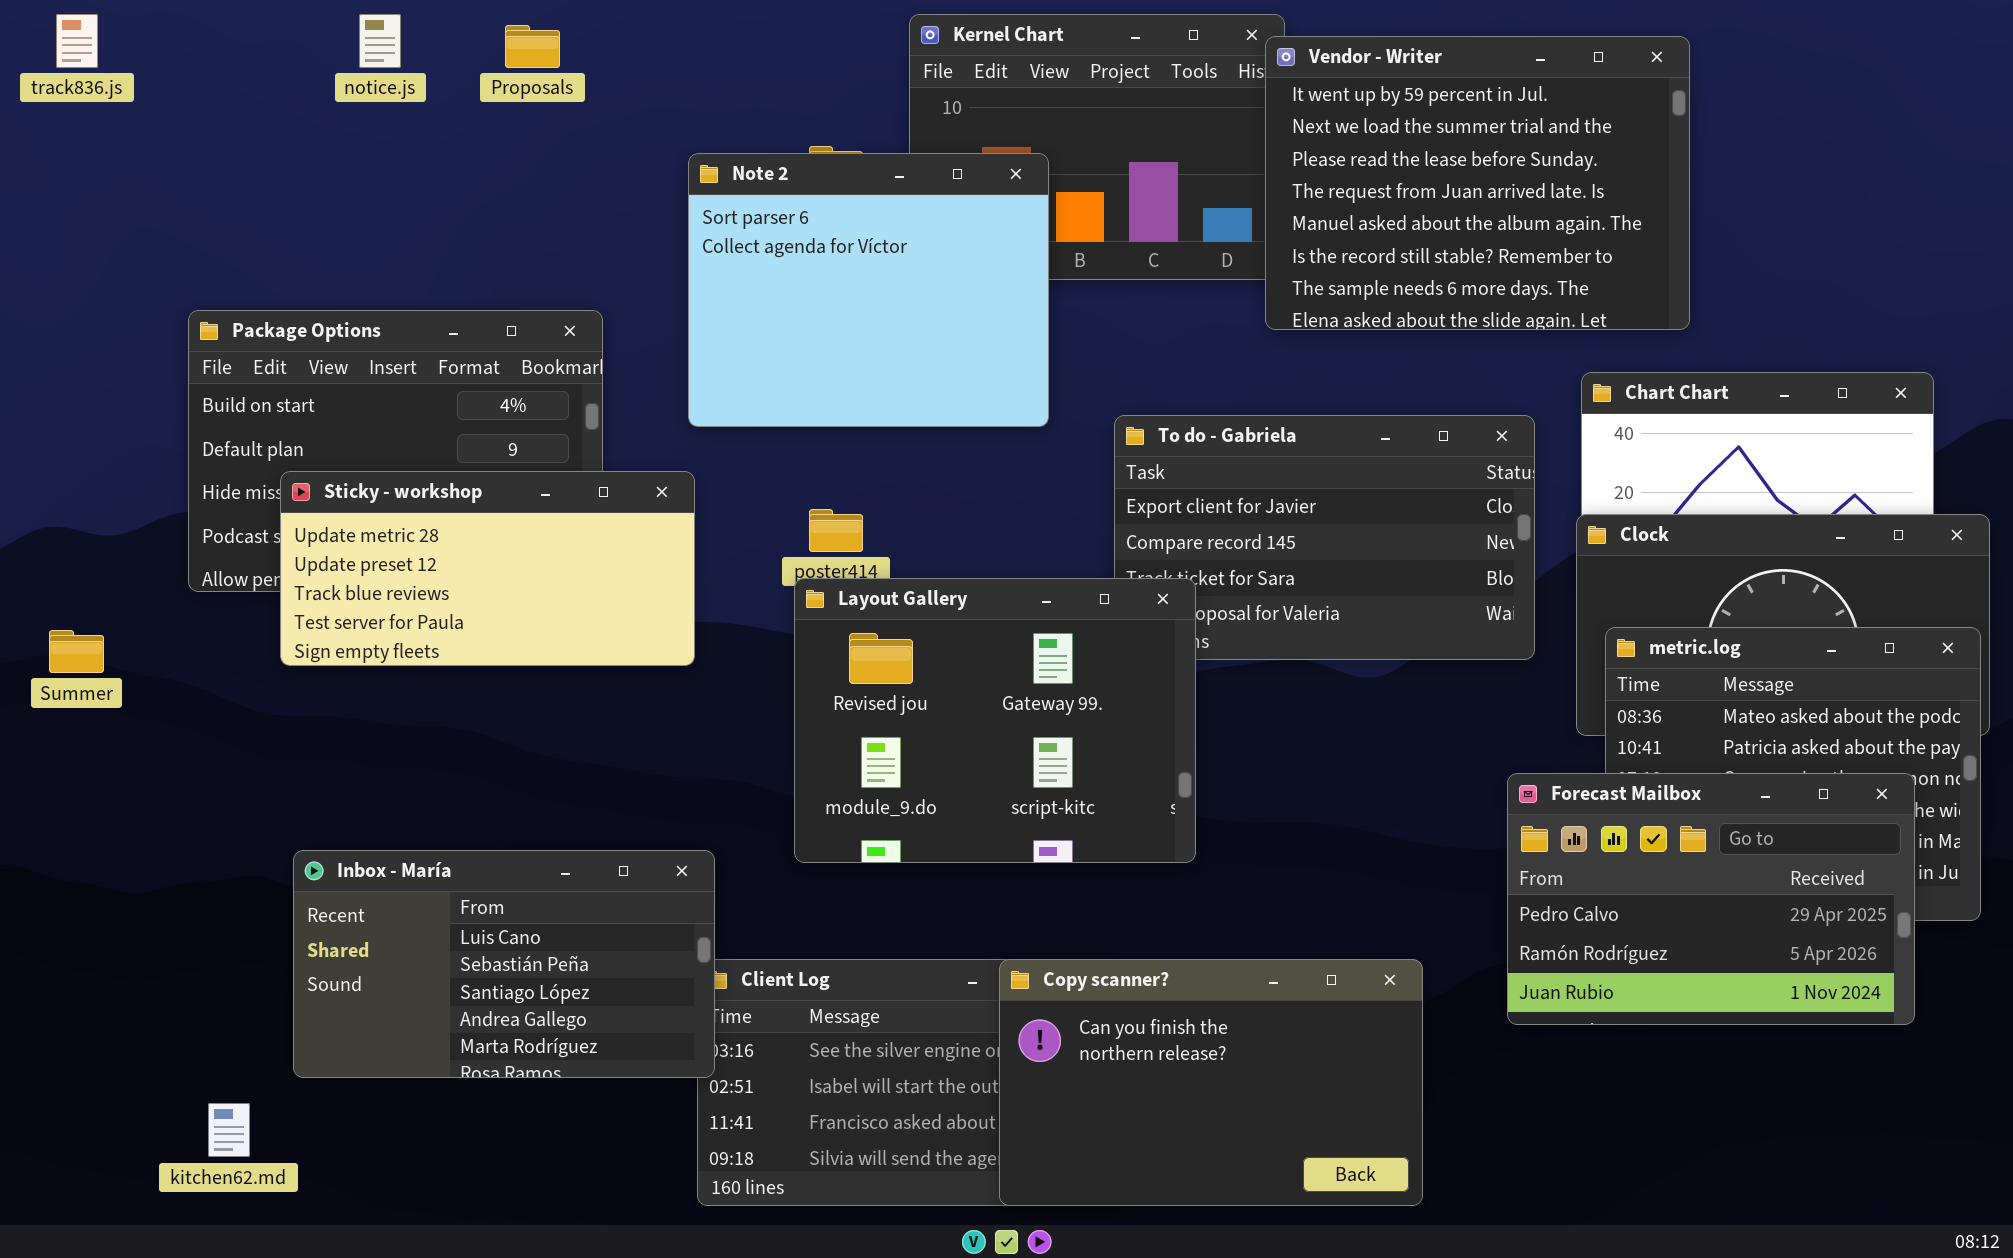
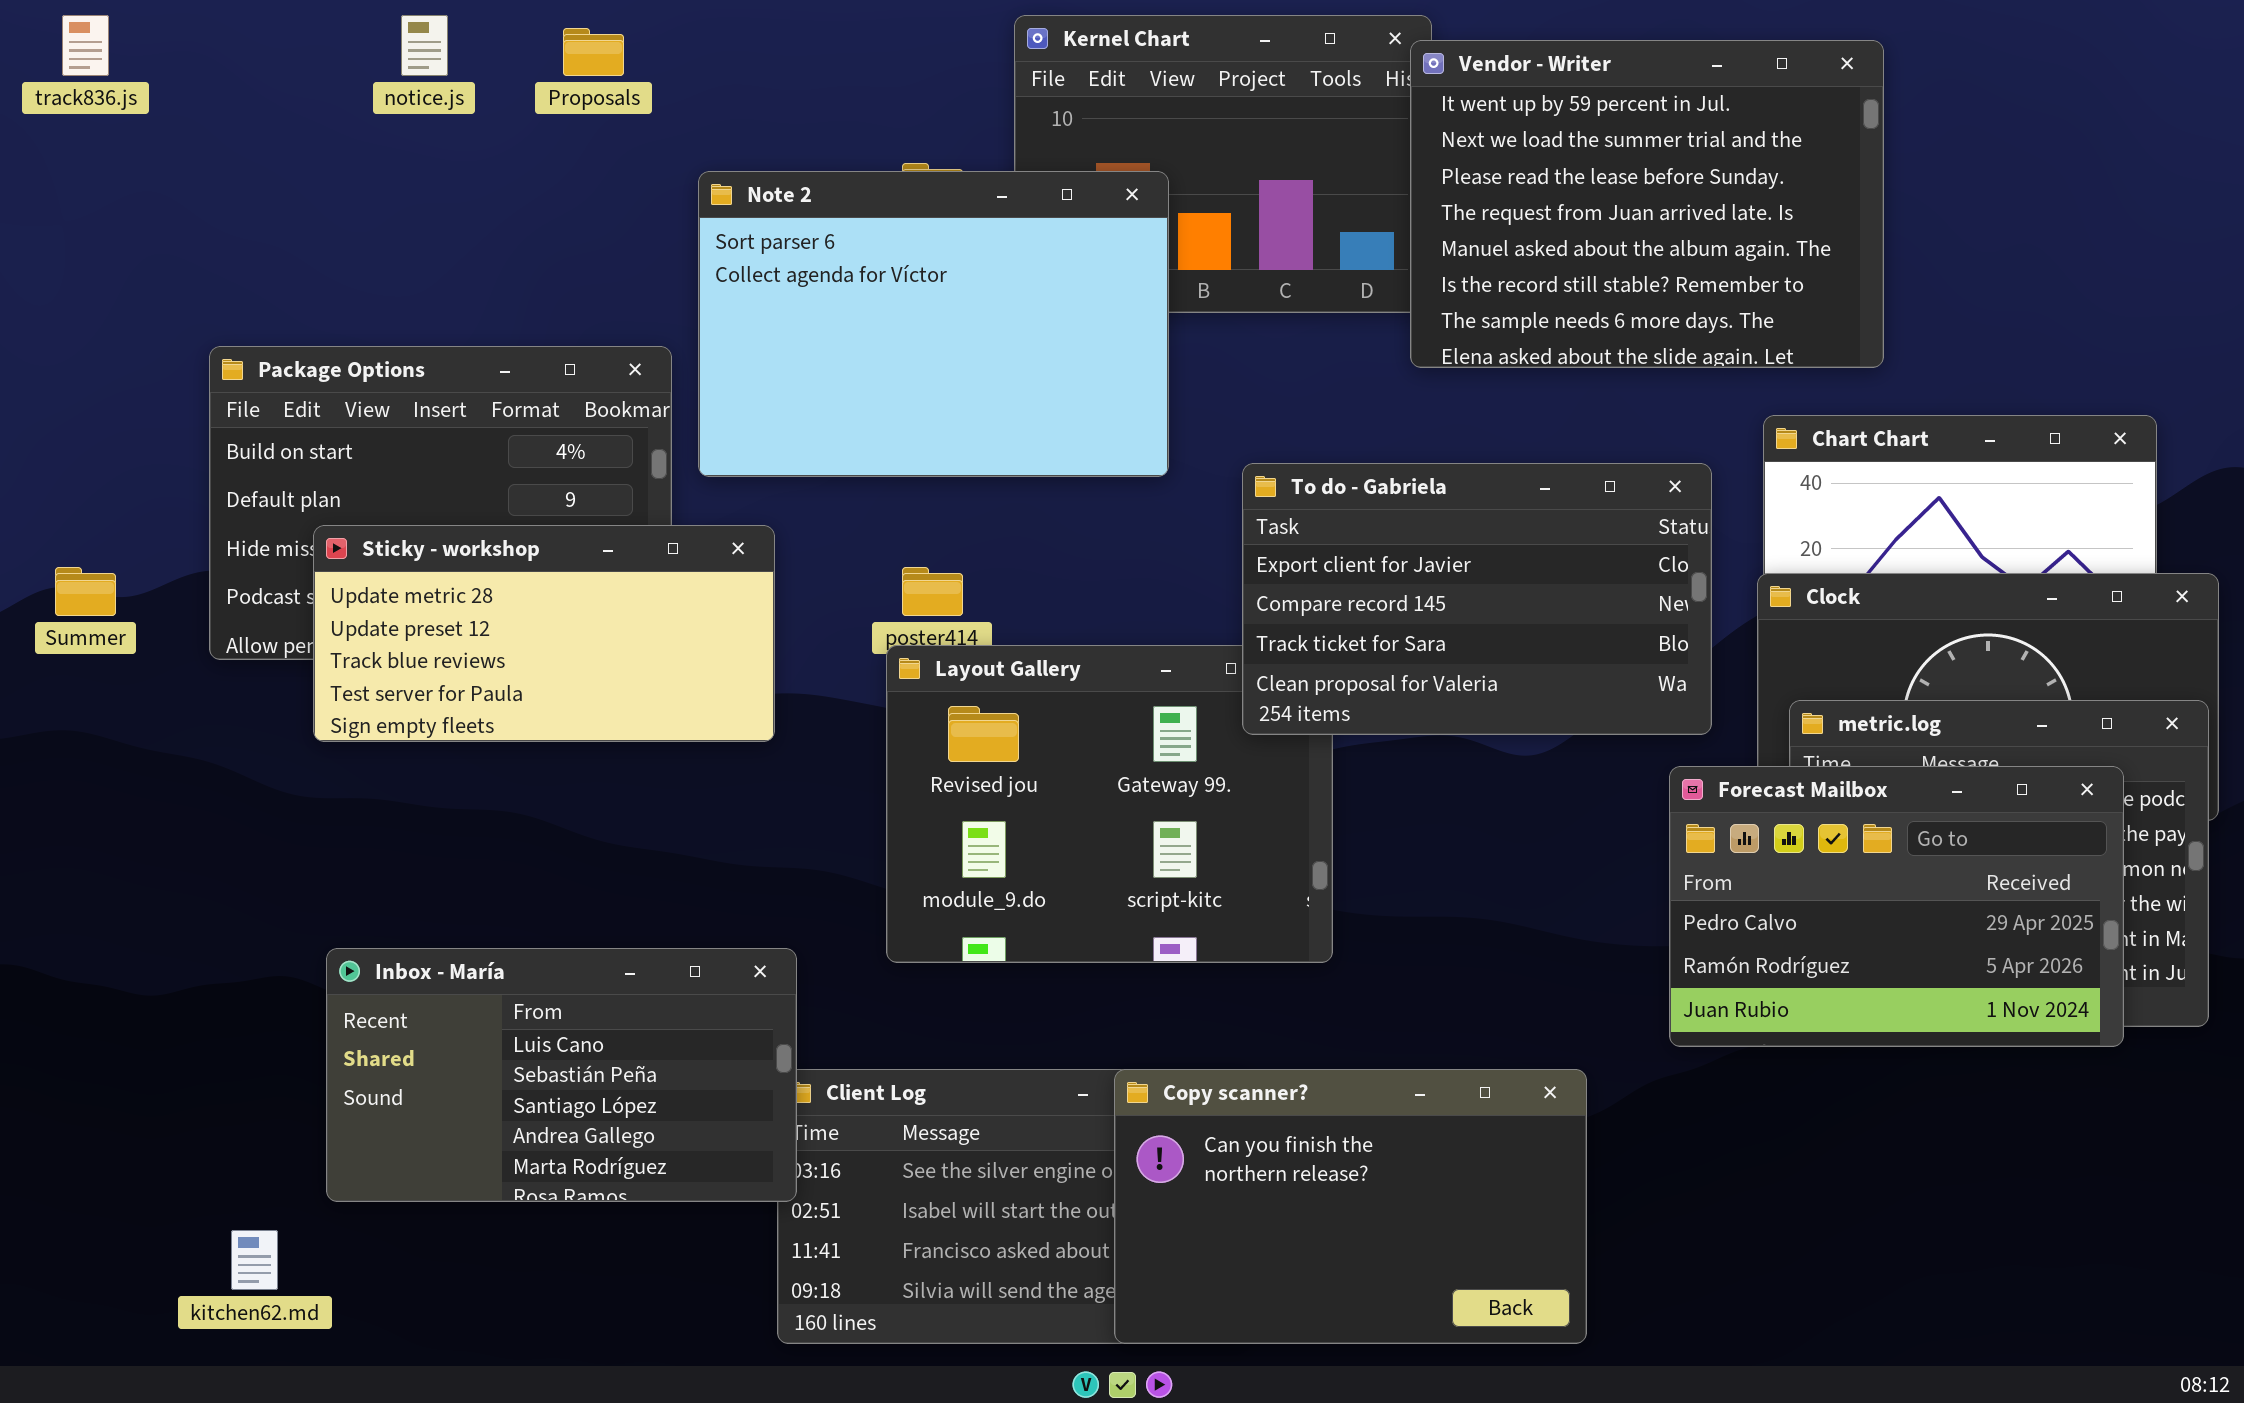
Note 2: [688,153,1049,427] -> [698,171,1169,477], resized
To do - Gabriela: [1114,415,1535,660] -> [1242,463,1712,735], raised
Summer: [49,630,104,673] -> [55,567,116,616], moved
Forecast Mailbox: [1507,773,1915,1025] -> [1669,766,2124,1047], moved

